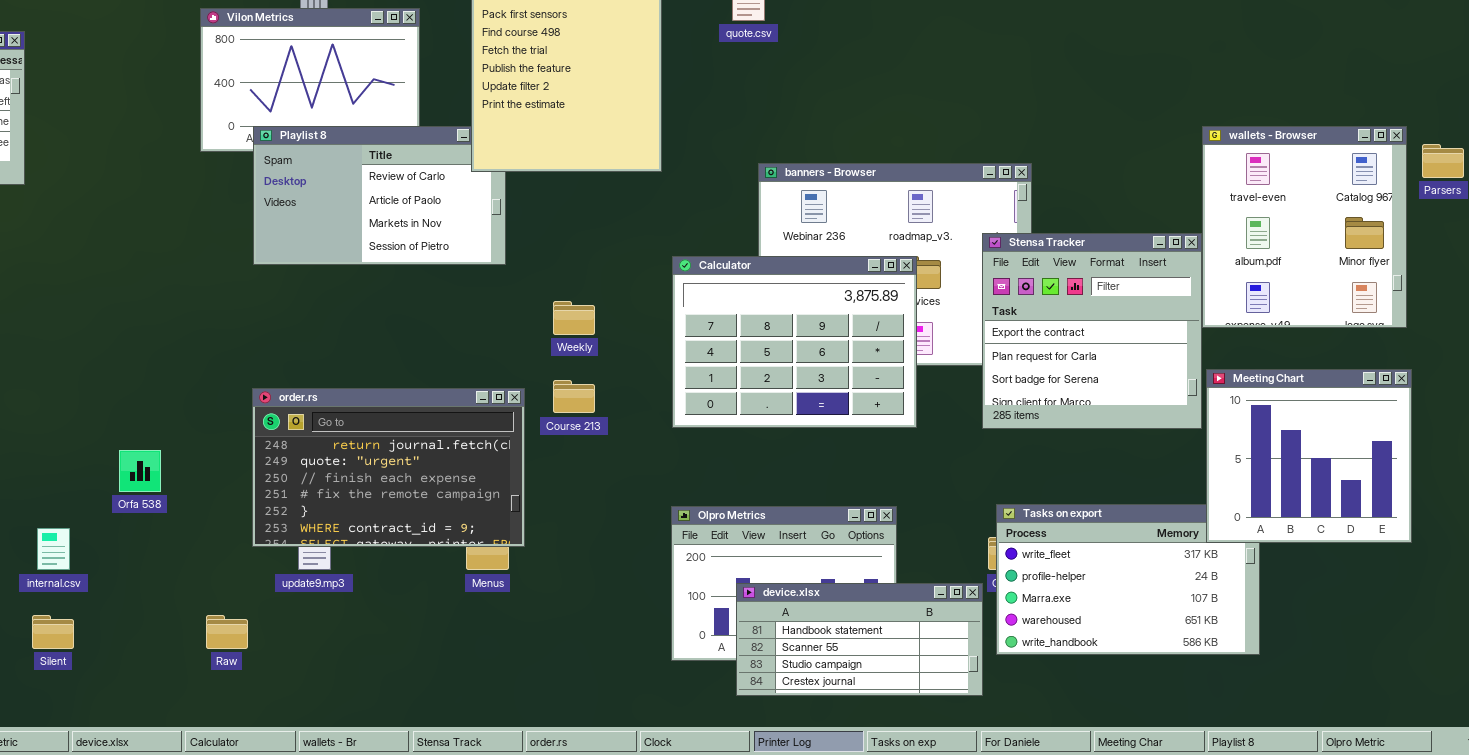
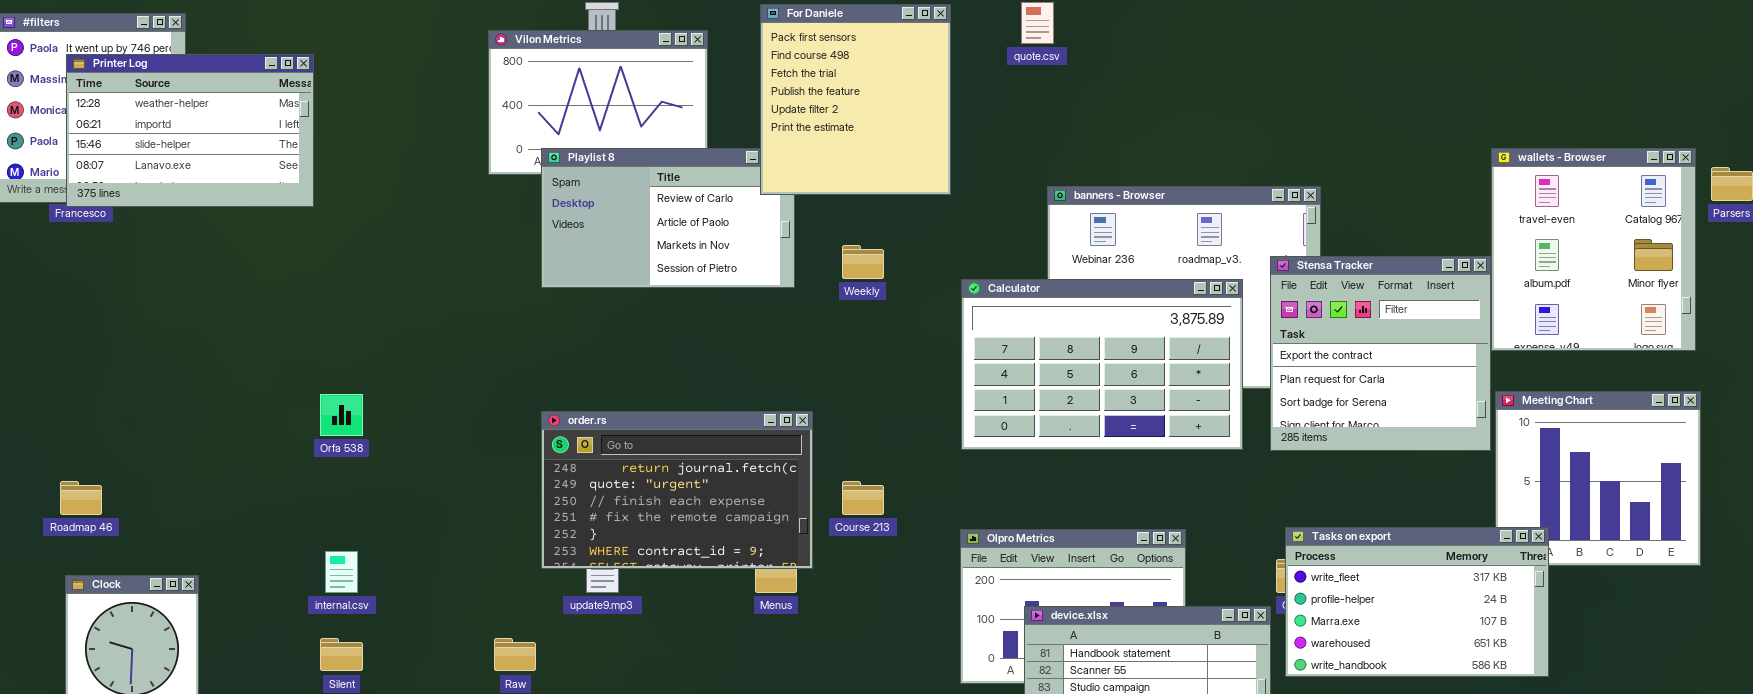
Calculator: [672,256,917,428] -> [961,279,1243,450], resized
Weekly: [553,301,595,335] -> [842,245,884,279], moved
Course 213: [553,380,595,413] -> [842,481,884,515], moved
Orfa 538: [119,450,161,492] -> [320,394,363,436], moved
Tasks on export: [996,504,1260,655] -> [1285,527,1549,677], raised

